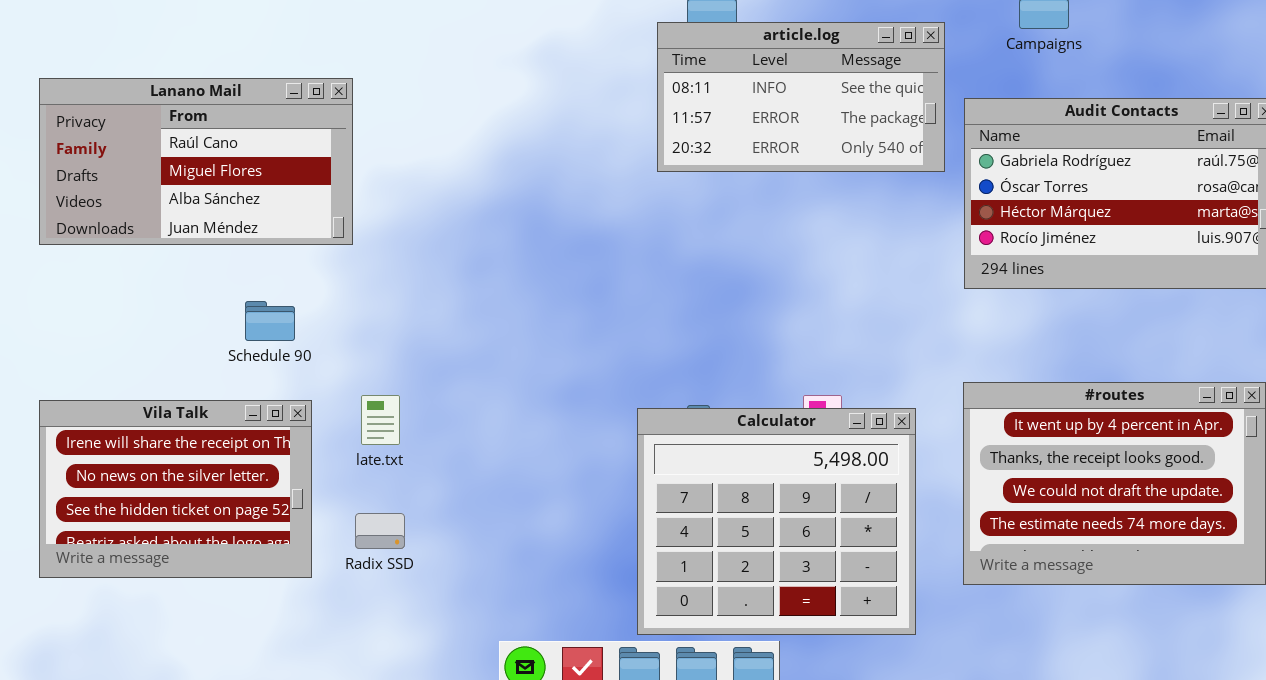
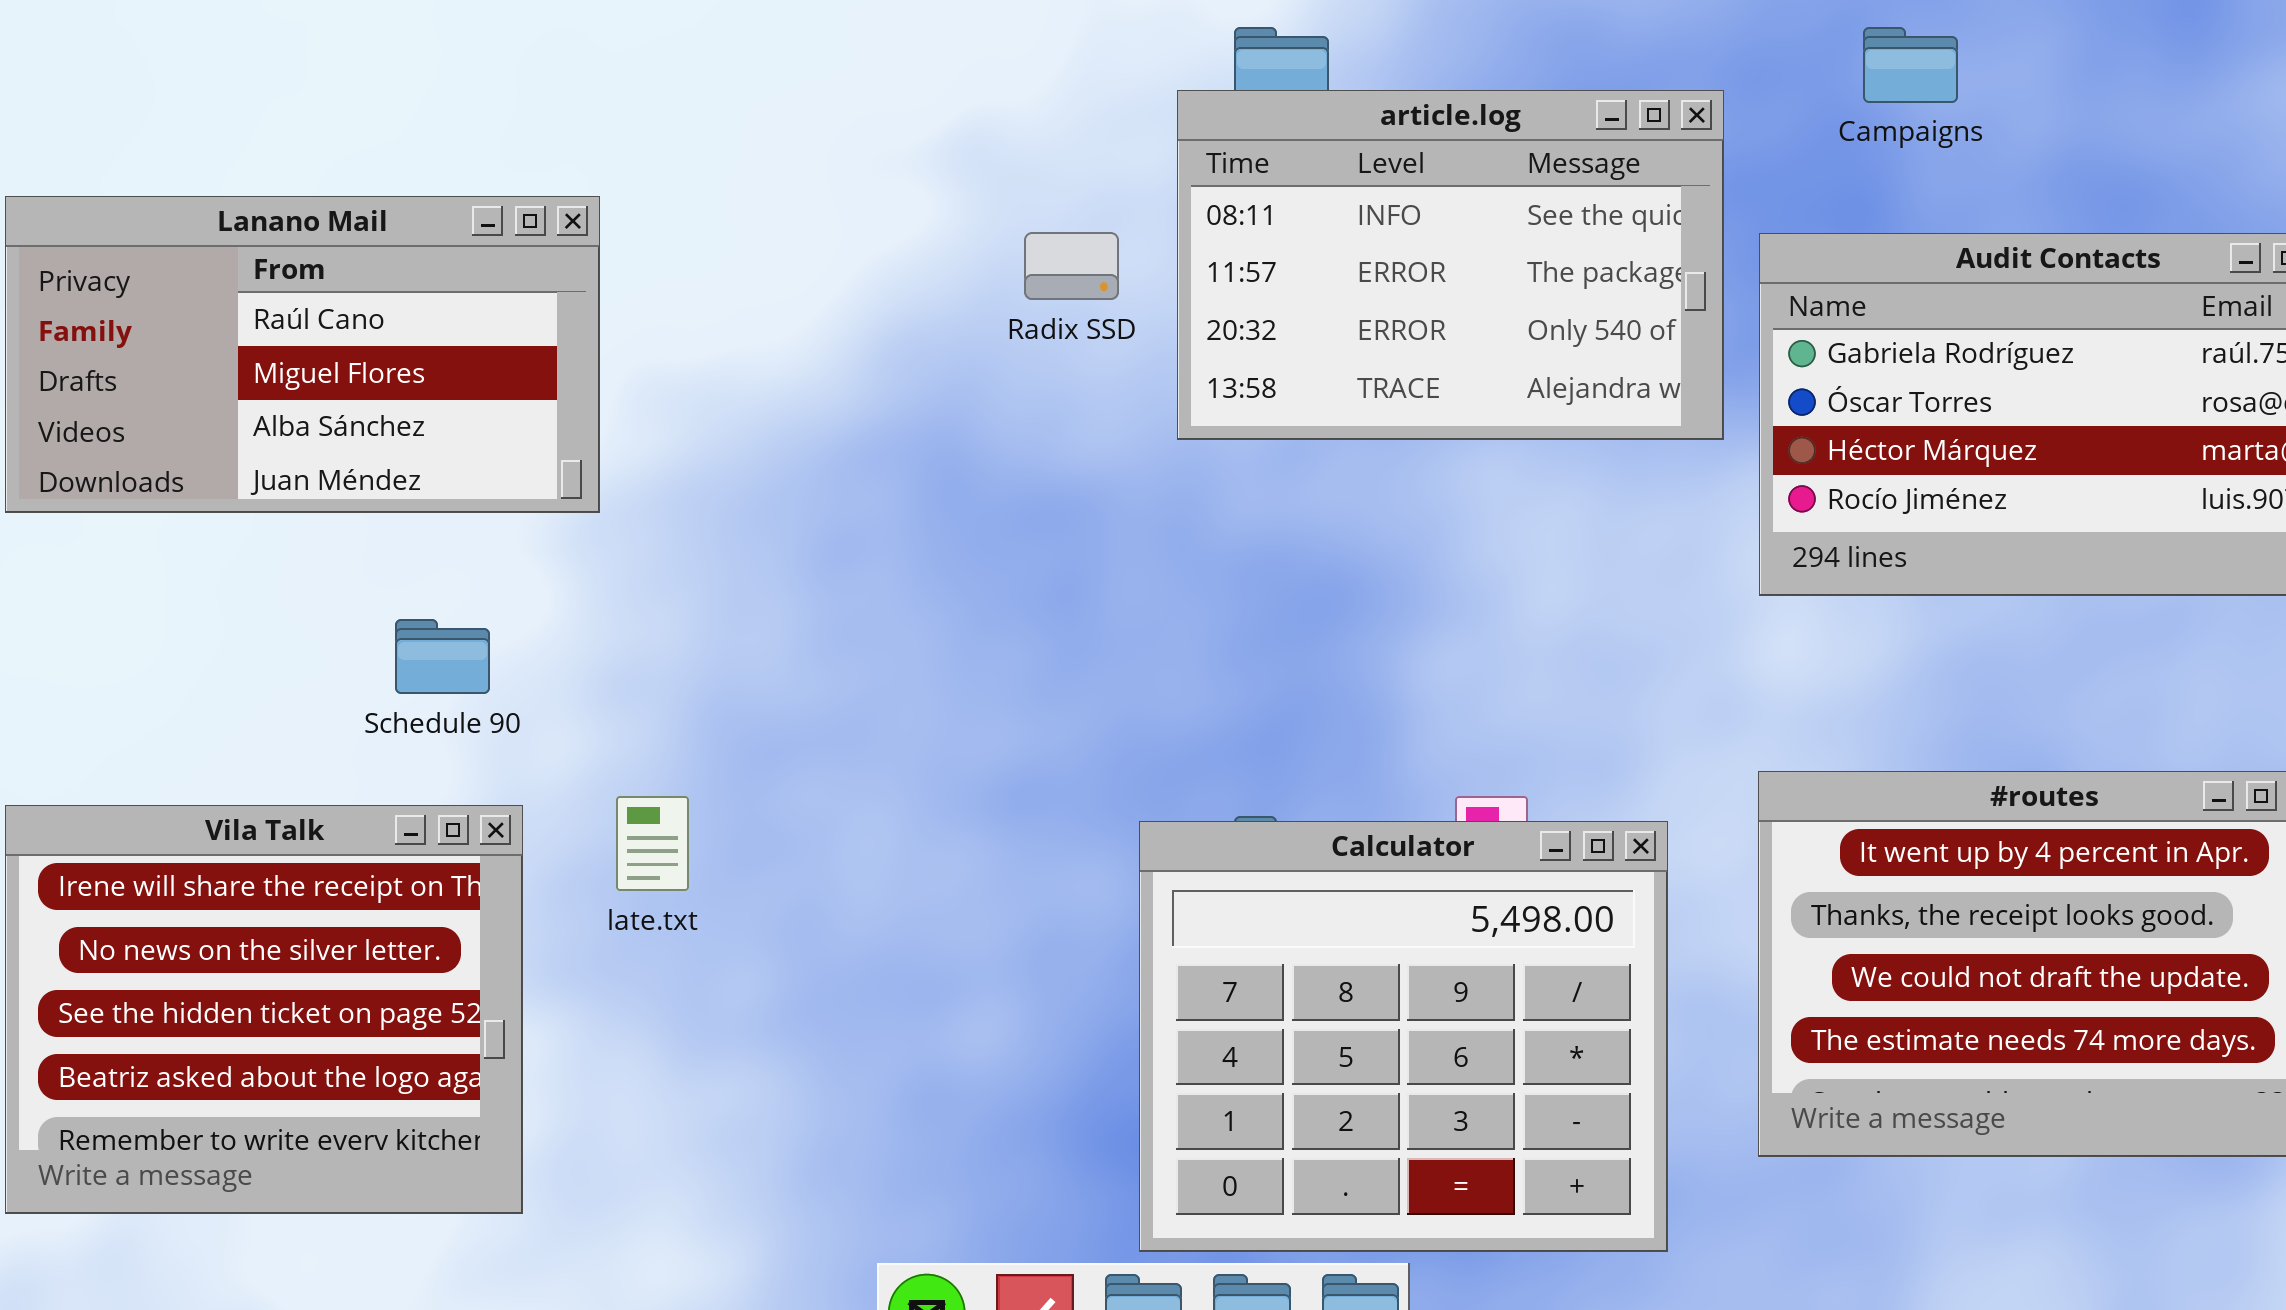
article.log: [657,22,945,172] -> [1177,90,1724,440], resized
Vila Talk: [39,400,312,578] -> [5,805,523,1214], resized
Radix SSD: [355,513,405,549] -> [1024,232,1119,300], moved

